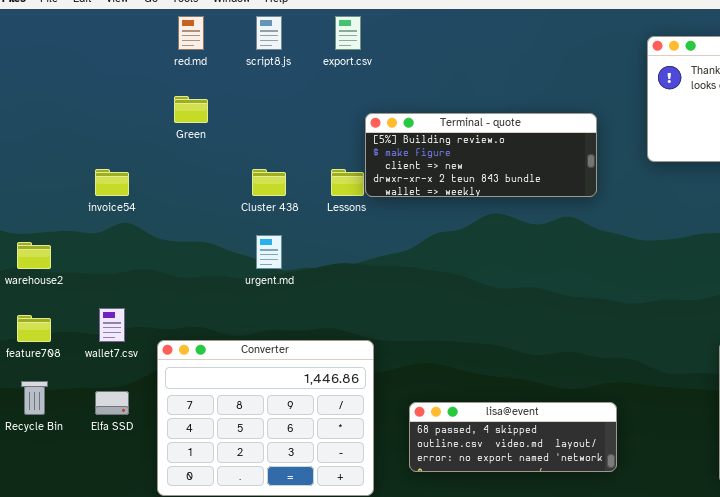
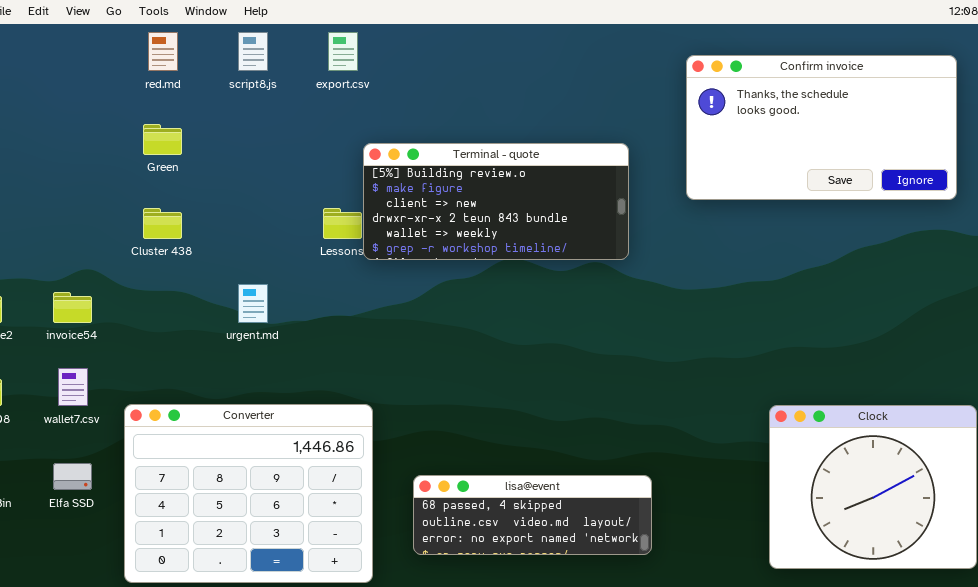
Terminal - quote: [365,113,597,197] -> [363,143,629,260], resized
invoice54: [95,169,129,196] -> [53,292,92,323], moved
Cluster 438: [252,169,286,196] -> [143,208,182,239], moved

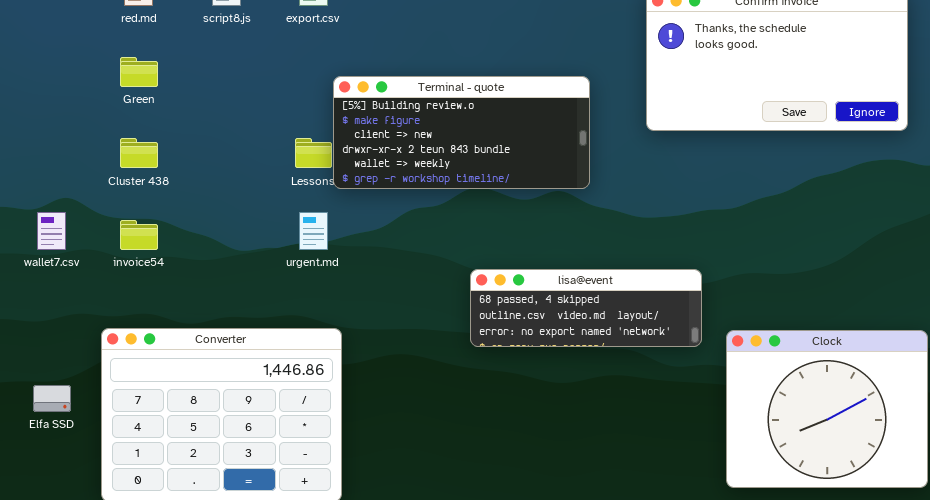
urgent.md: [238,284,268,323] -> [299,212,328,250], moved
invoice54: [53,292,92,323] -> [120,220,158,250], moved
wallet7.csv: [58,368,88,406] -> [37,212,66,250], moved
lisa@event: [413,475,652,555] -> [470,269,702,347], moved

